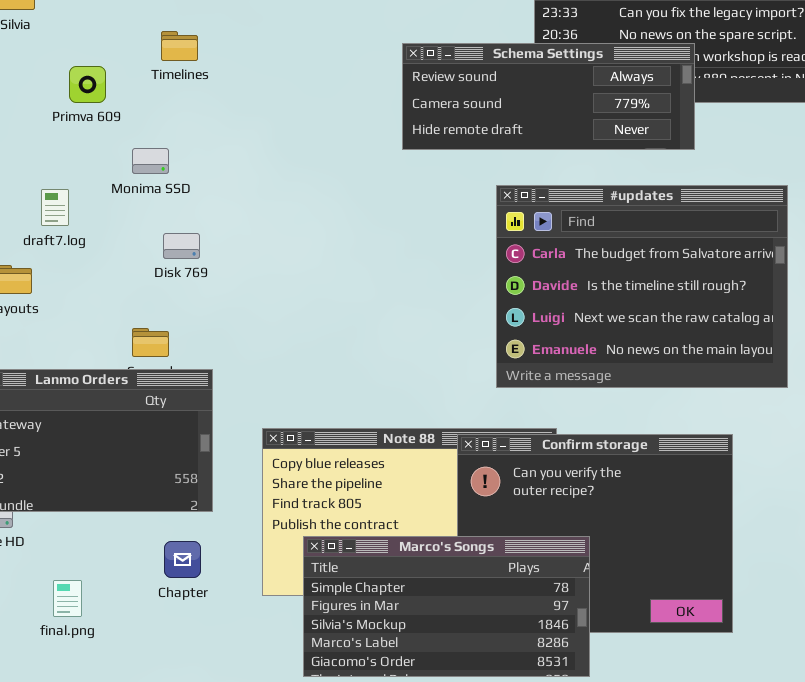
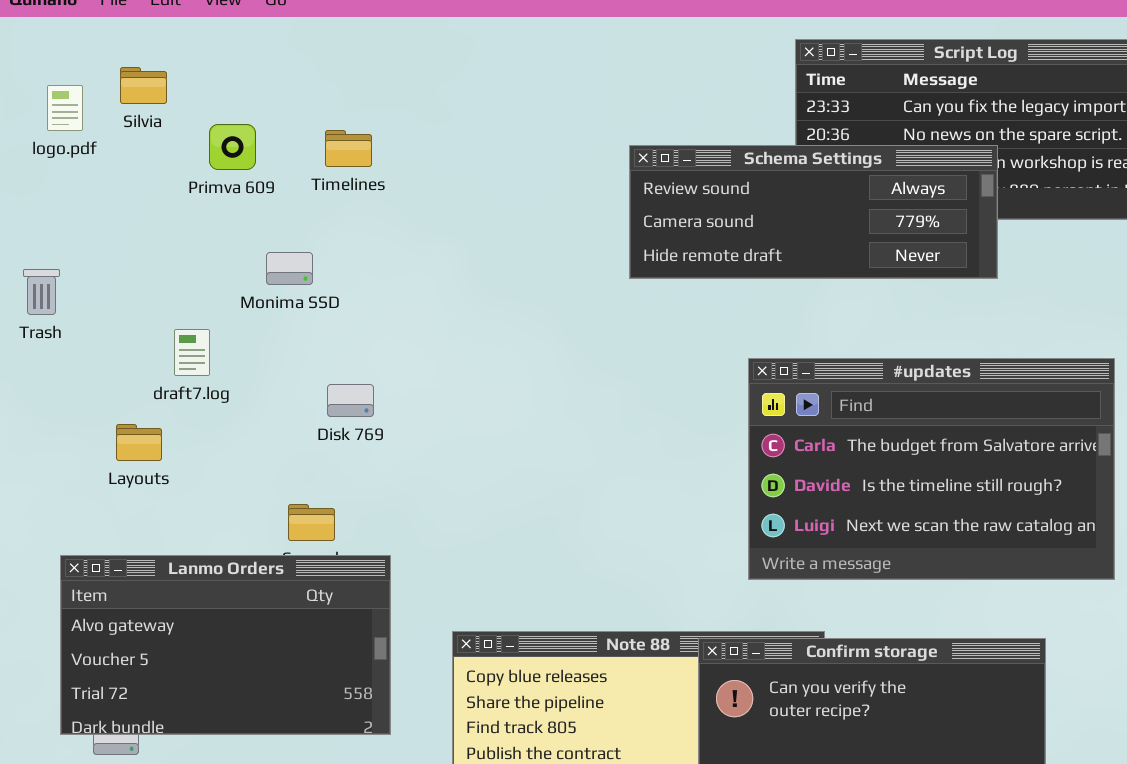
Primva 609: [69,66,106,103] -> [209,124,256,170], moved
Monima SSD: [132,148,169,174] -> [266,252,313,285], moved
#updates: [496,185,788,388] -> [748,358,1115,580], resized

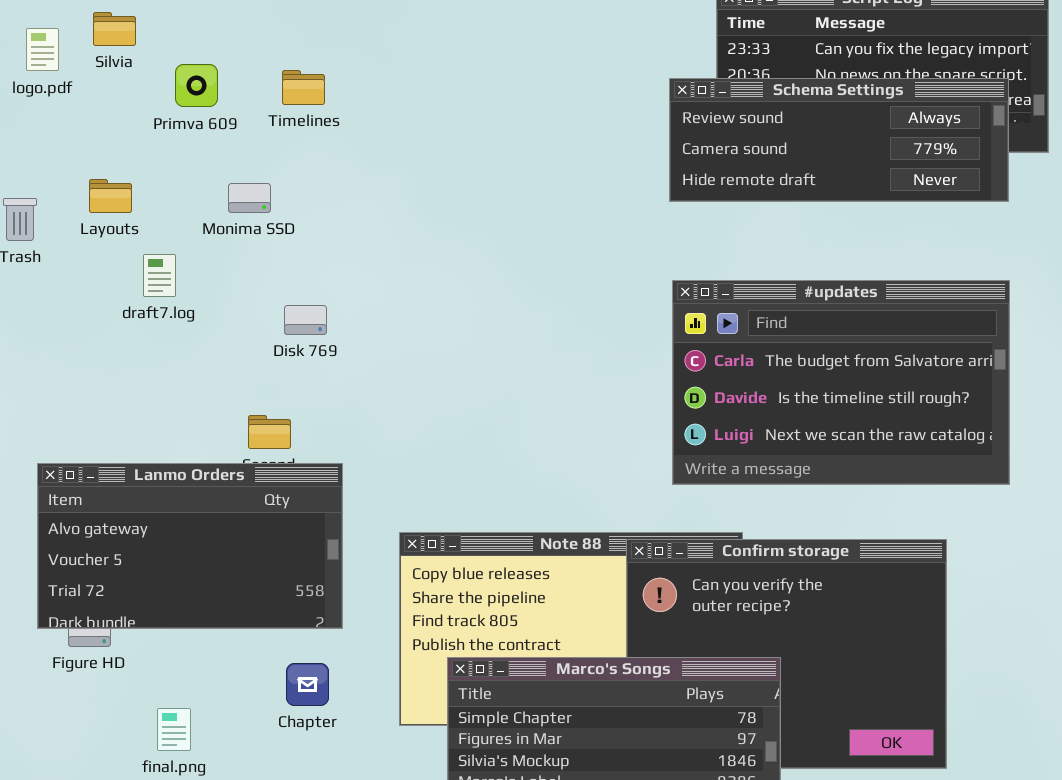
Schema Settings: [629,145,998,279] -> [669,78,1009,202], moved
Layouts: [116,424,162,461] -> [89,179,132,213], moved

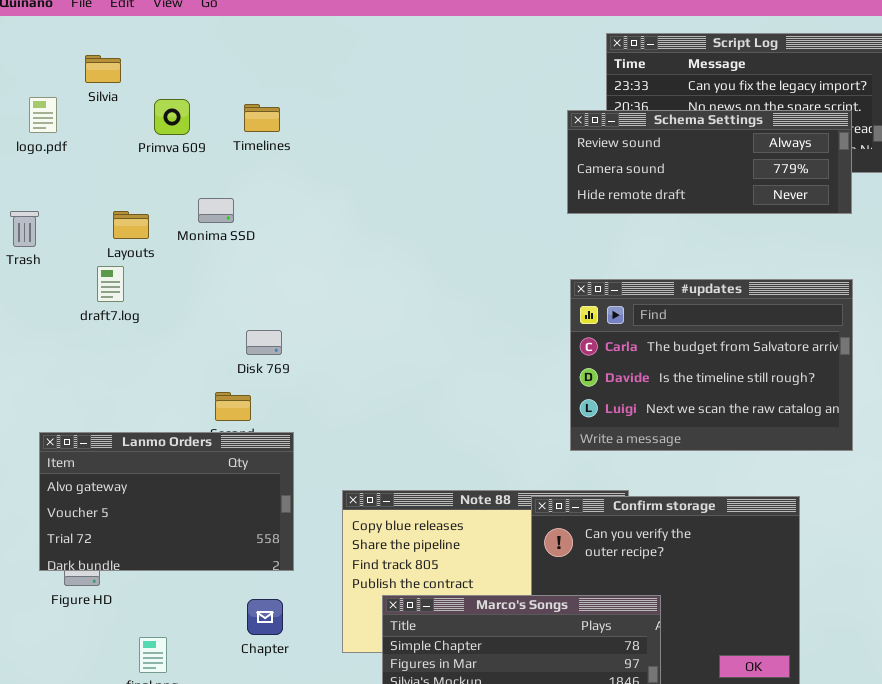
logo.pdf: [26,28,59,71] -> [29,97,57,133], moved
Layouts: [89,179,132,213] -> [113,211,149,239], moved
draft7.log: [143,254,176,297] -> [97,266,124,302], moved
Disk 769: [284,305,327,335] -> [246,330,282,355], moved

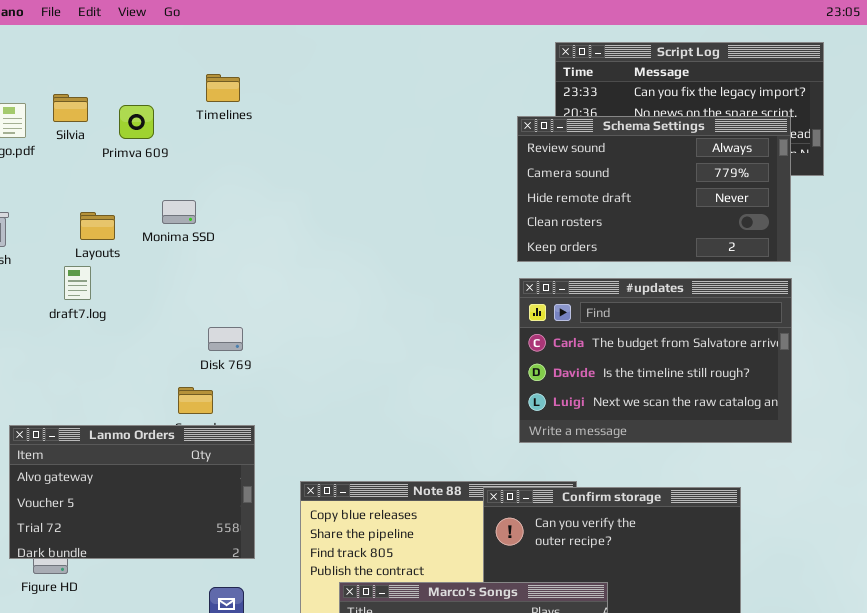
Silvia: [85,55,121,83] -> [53,94,88,122], moved
Timelines: [244,104,280,132] -> [206,74,240,102], moved
Schema Settings: [567,110,852,214] -> [517,116,791,262], resized

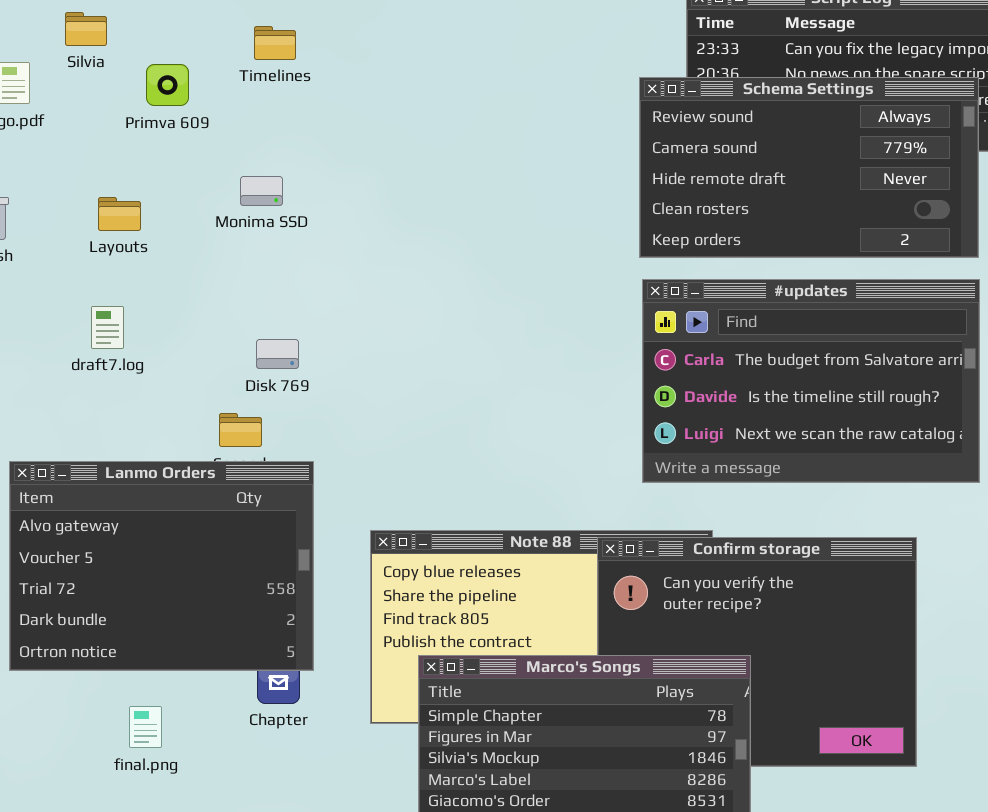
Silvia: [53,94,88,122] -> [65,12,107,46], moved
Monima SSD: [162,200,196,224] -> [240,176,283,206], moved
draft7.log: [64,266,91,300] -> [91,306,124,349], moved
Lanmo Orders: [9,425,255,559] -> [9,461,314,671], resized

